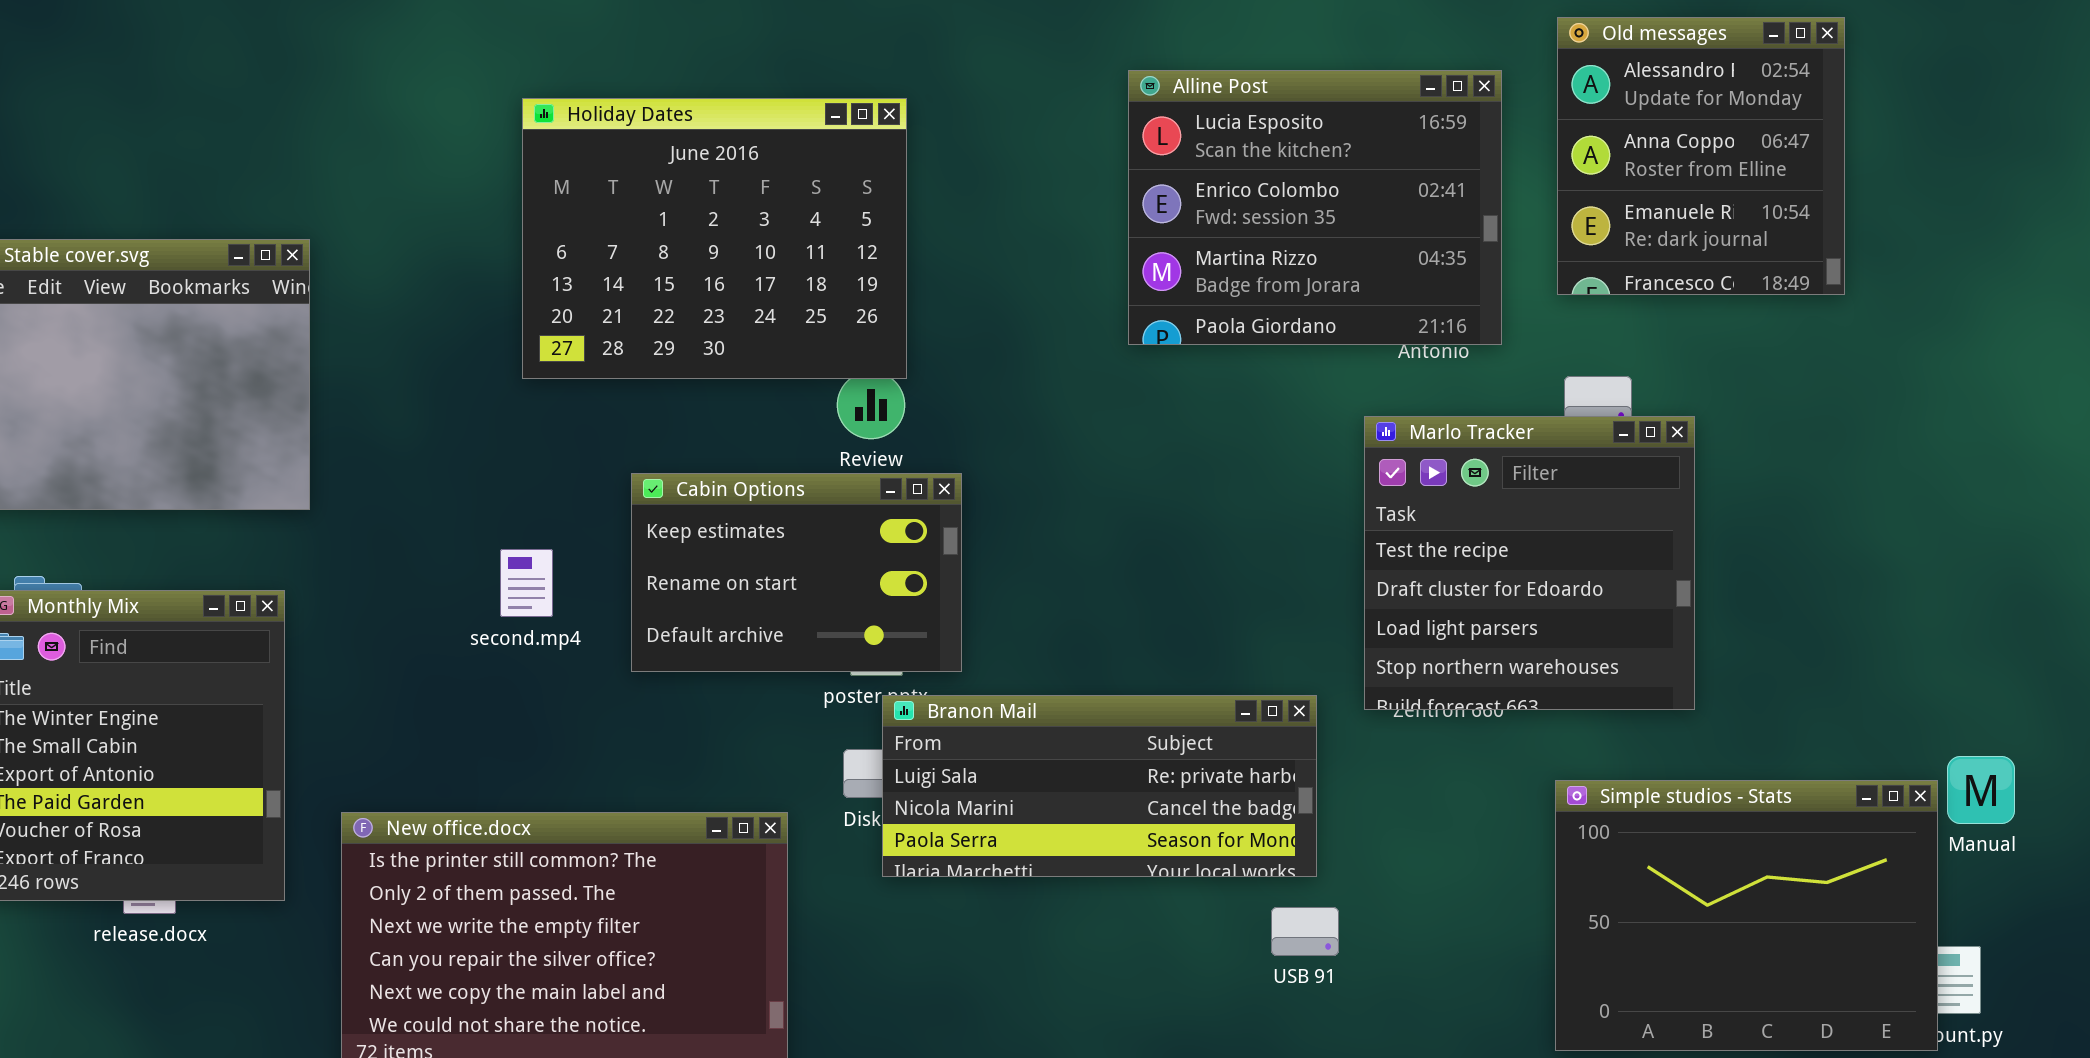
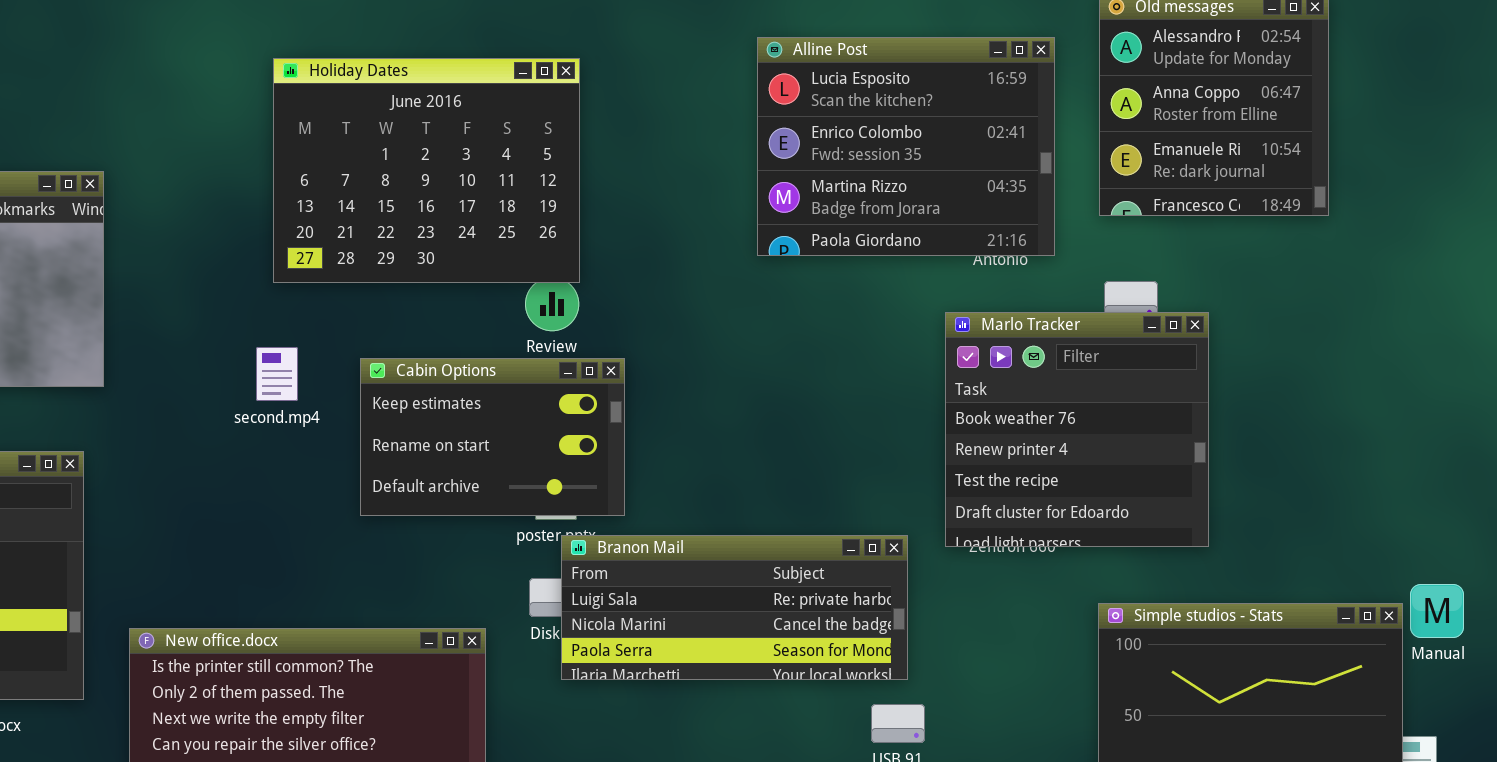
Marlo Tracker: [1364,416,1695,710] -> [945,312,1209,547], scrolled up 2 rows
second.mp4: [500,549,553,617] -> [256,347,298,401], moved

